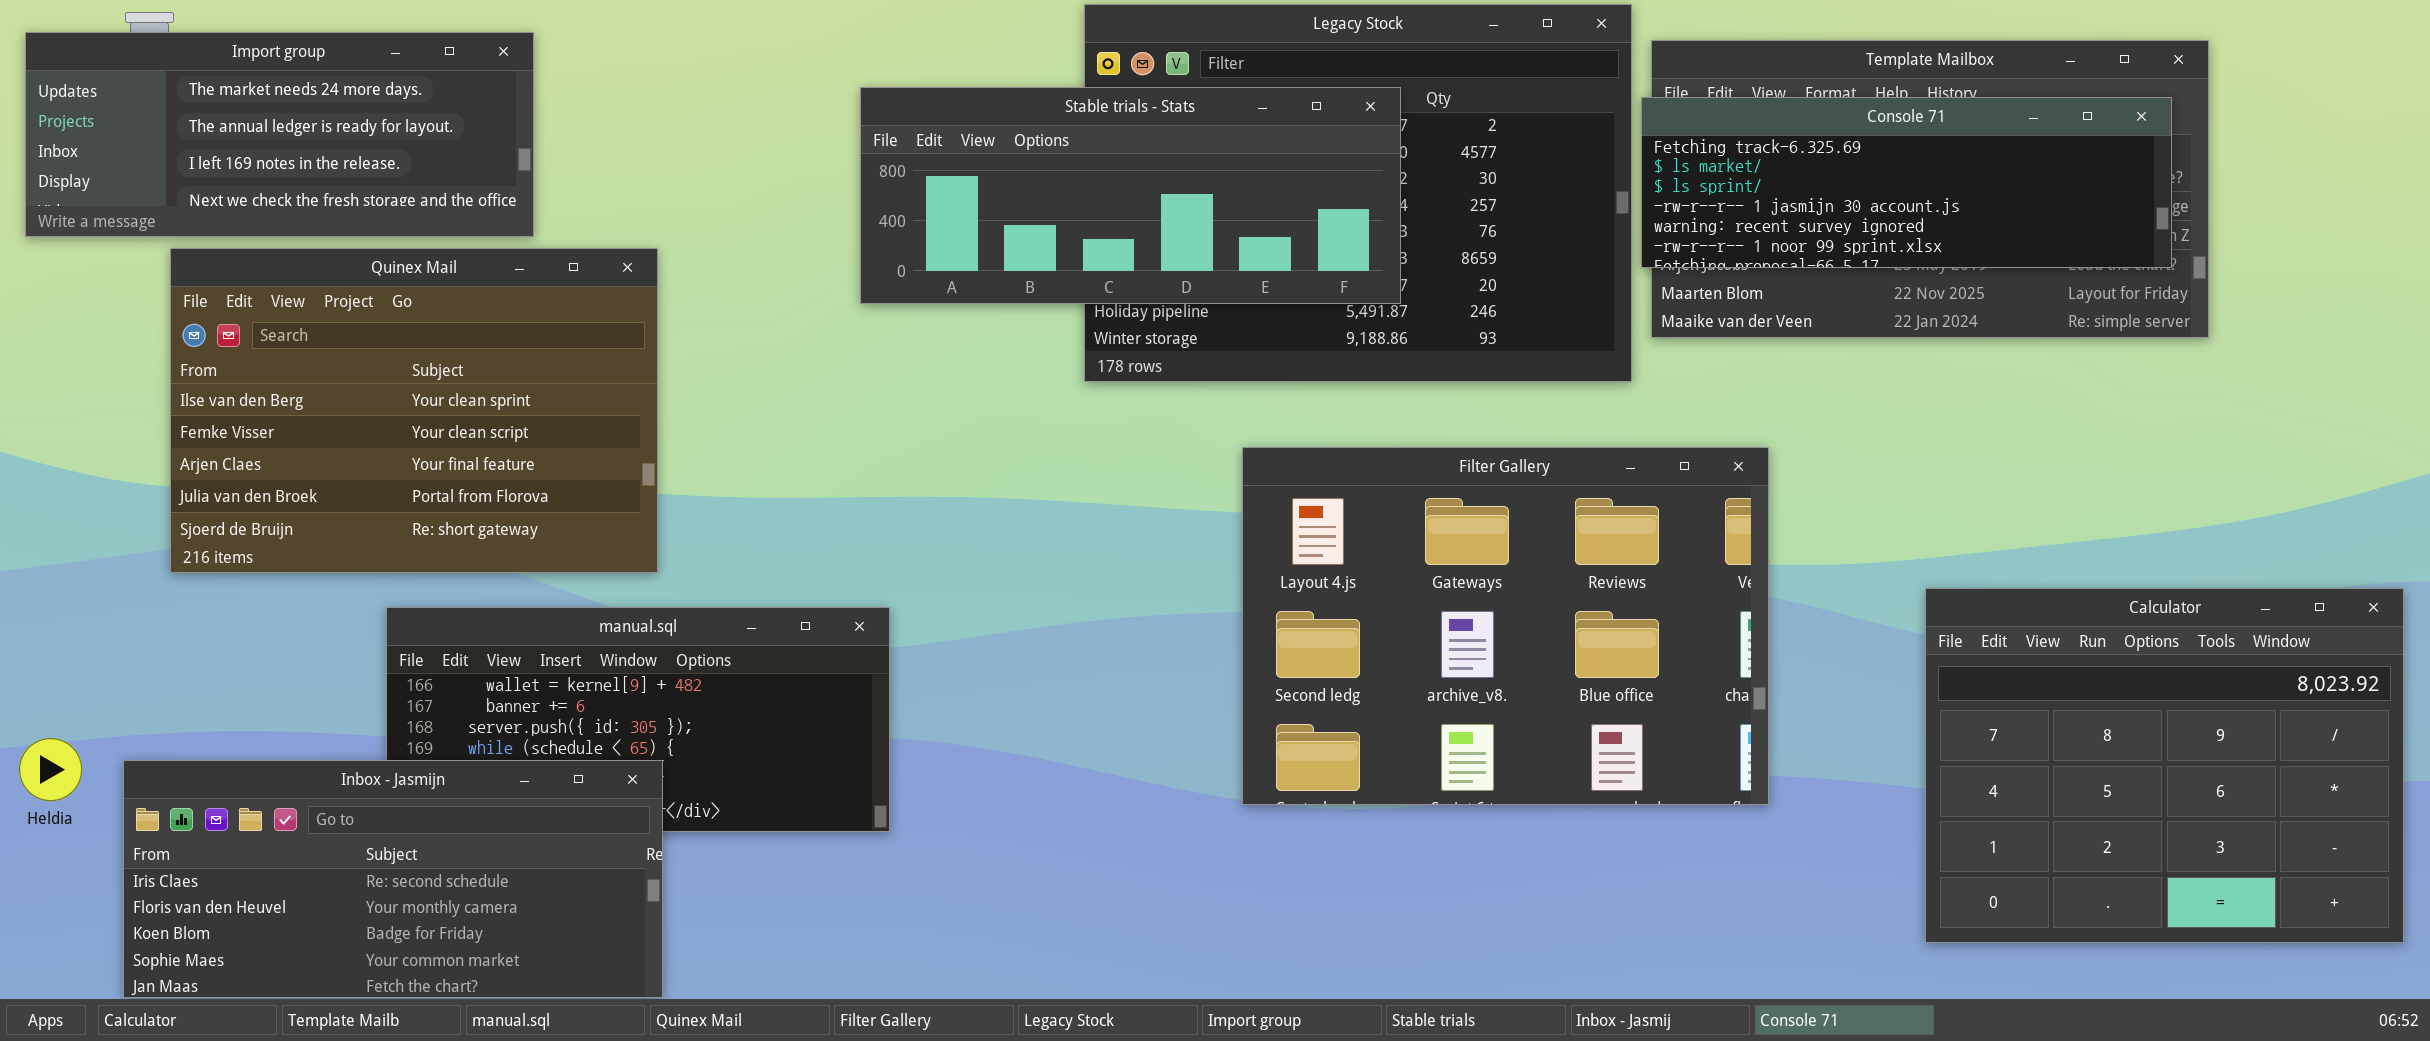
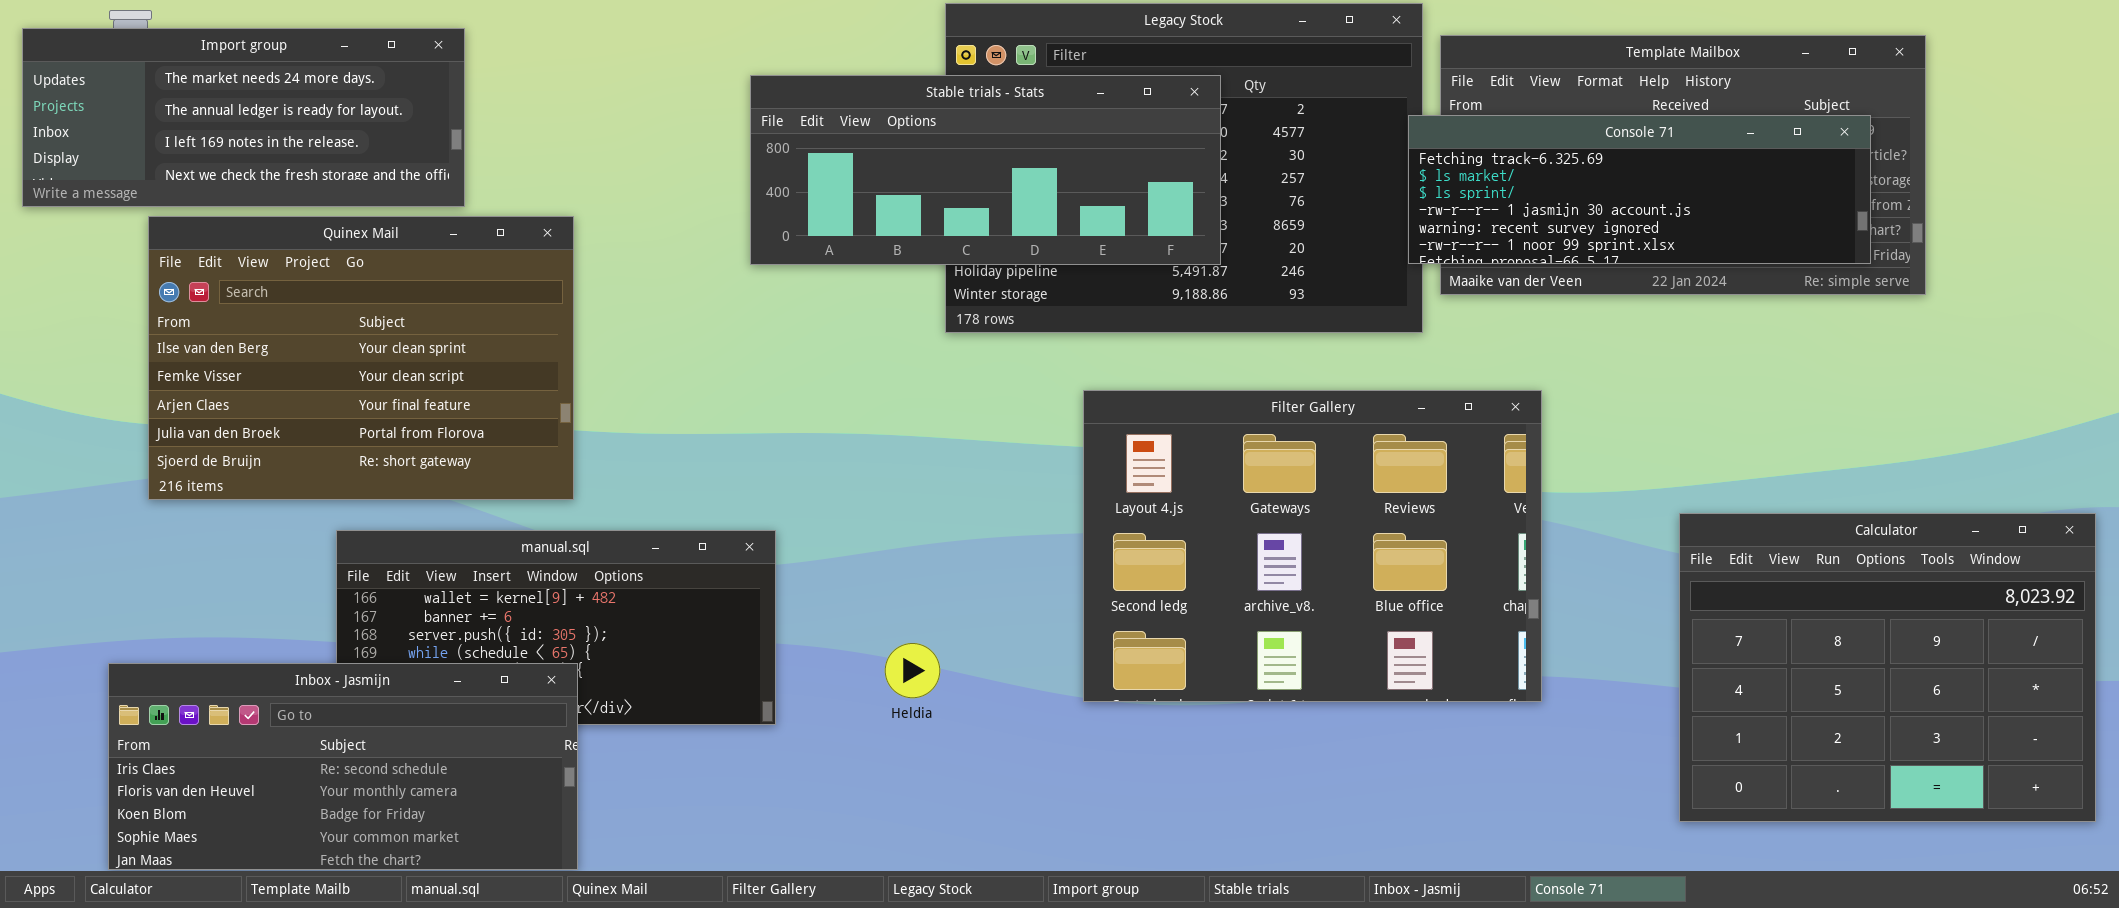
Console 71: [1641,97,2172,268] -> [1408,115,1871,264], moved
Heldia: [19,738,82,801] -> [885,643,940,698], moved

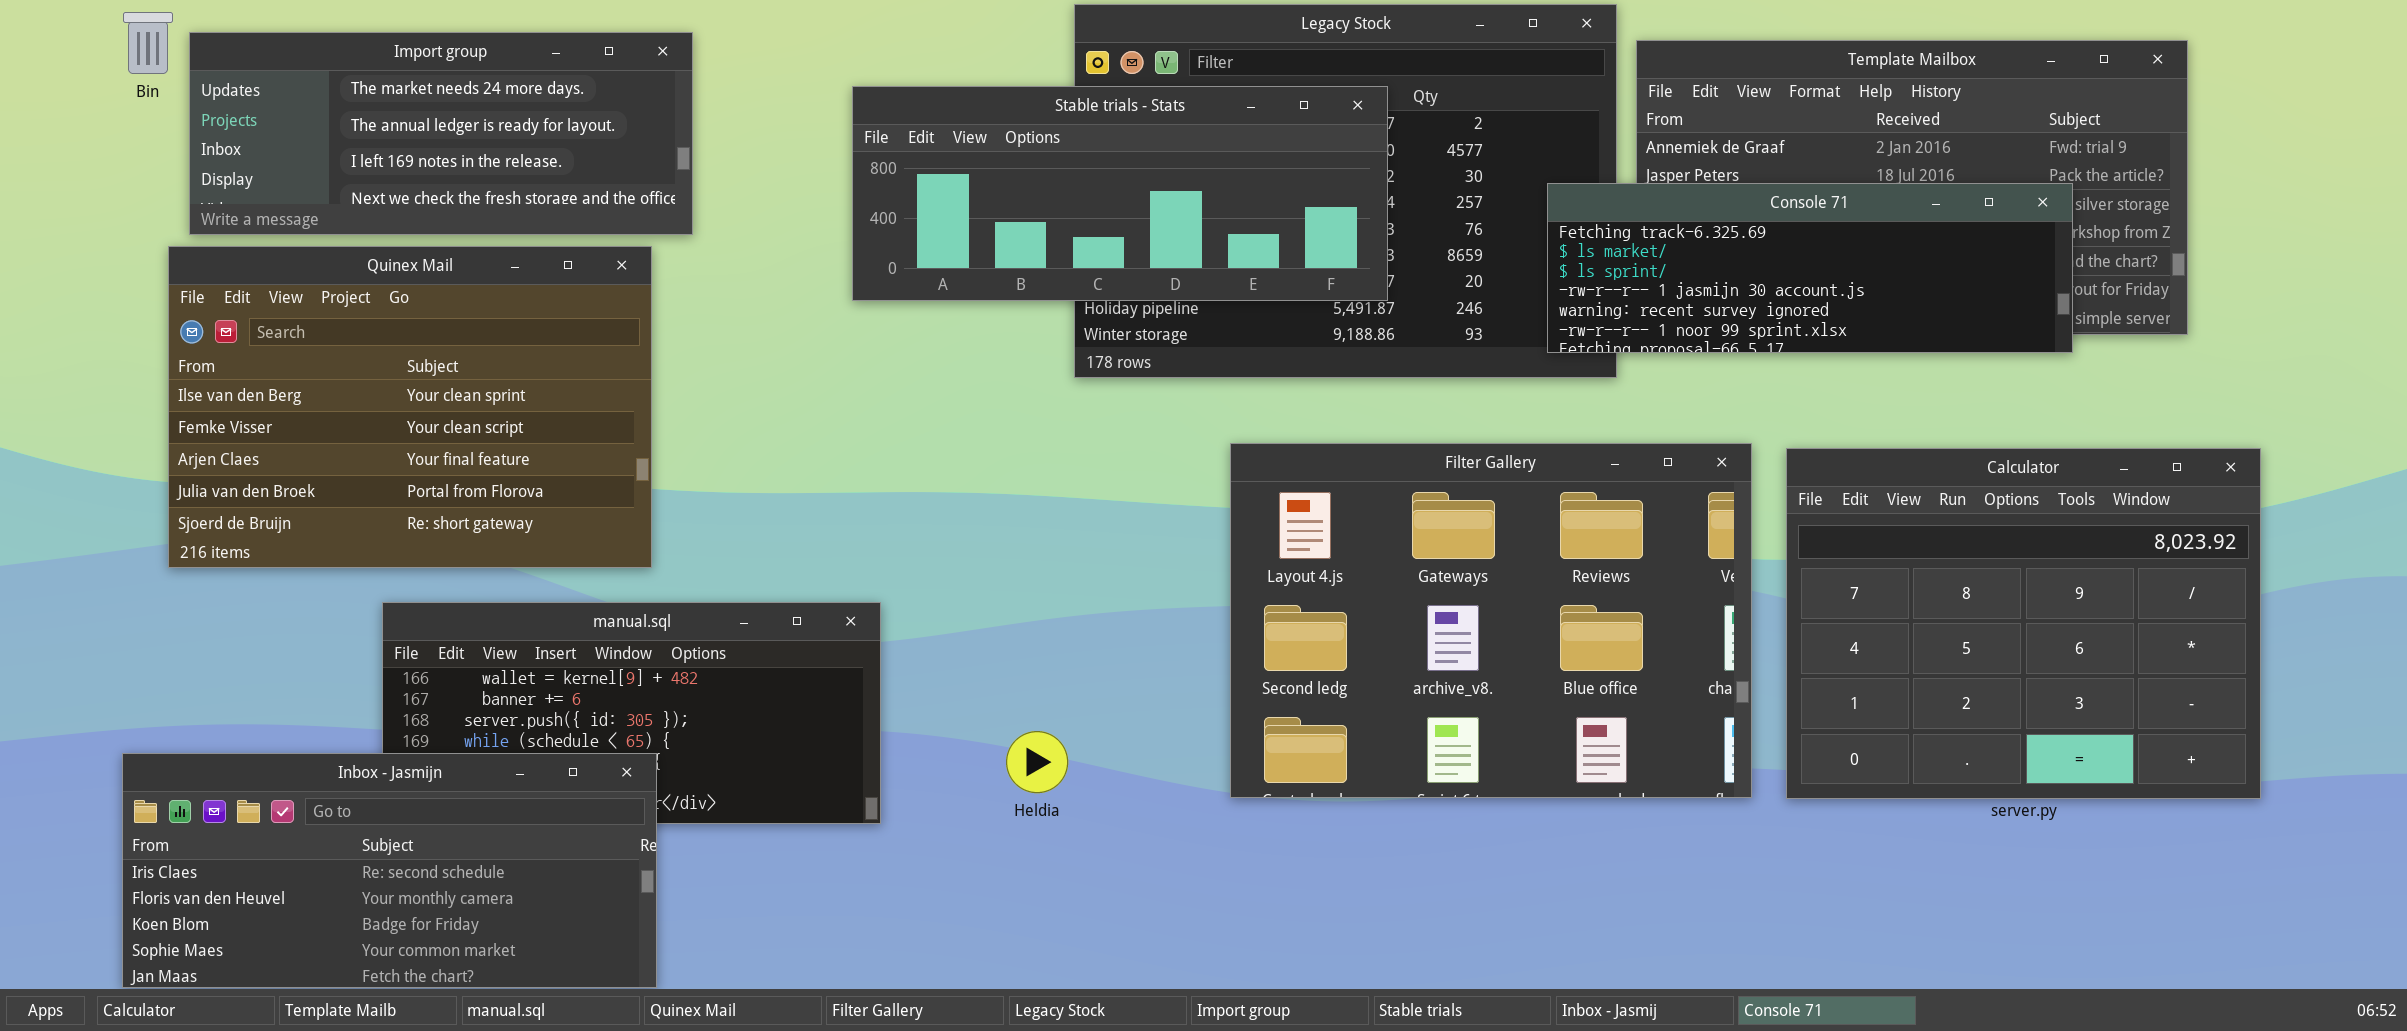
Import group: [22,28,465,207] -> [189,32,693,235], moved
Console 71: [1408,115,1871,264] -> [1547,183,2073,353], moved
Calculator: [1679,513,2096,822] -> [1786,448,2261,799], moved

